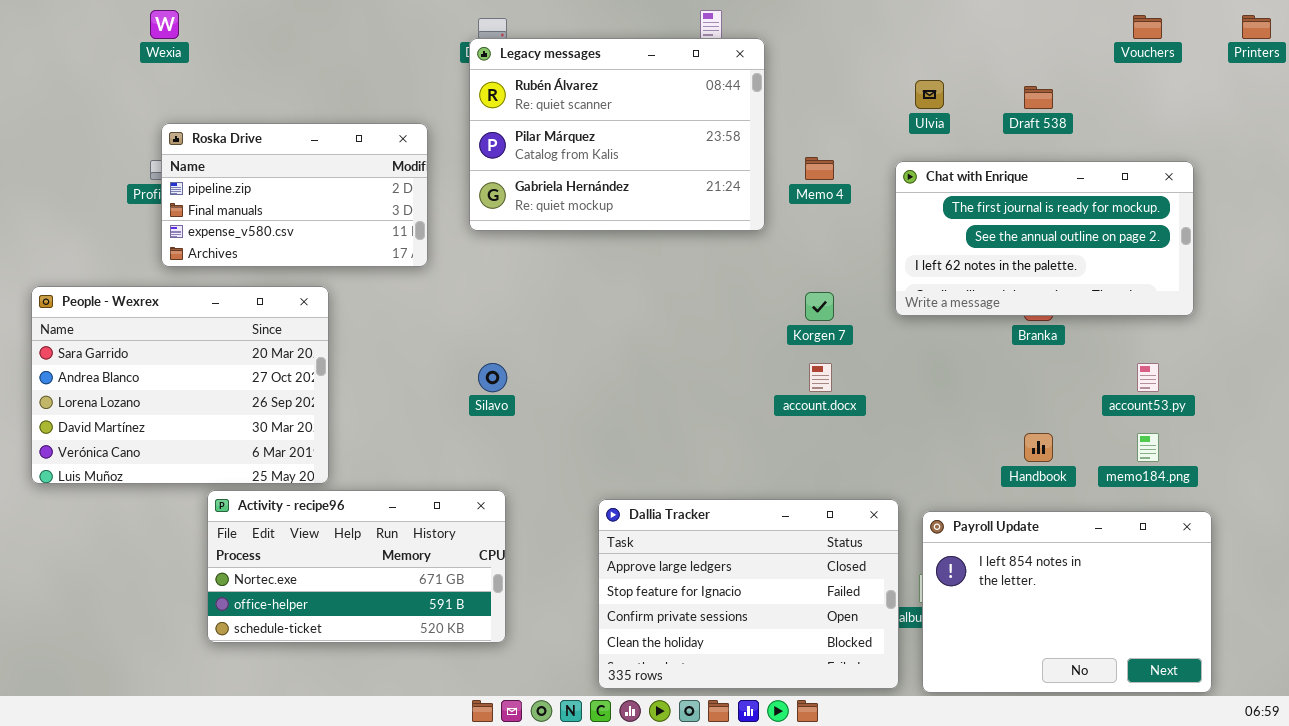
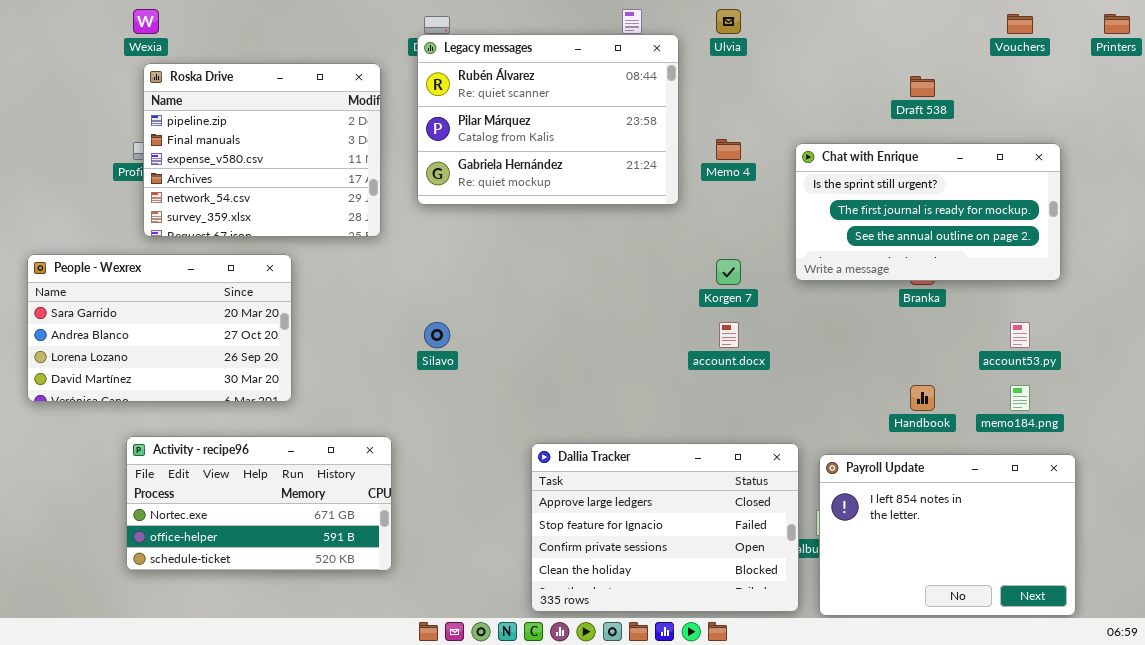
Ulvia: [915,80,944,109] -> [716,9,741,34], moved
Roska Drive: [161,123,428,267] -> [143,63,381,237], resized
Chat with Enrique: [895,161,1194,316] -> [795,143,1061,281], scrolled up 1 row
People - Wexrex: [31,286,329,484] -> [27,254,292,402], resized
Activity - recipe96: [207,490,506,643] -> [126,436,392,571], moved

